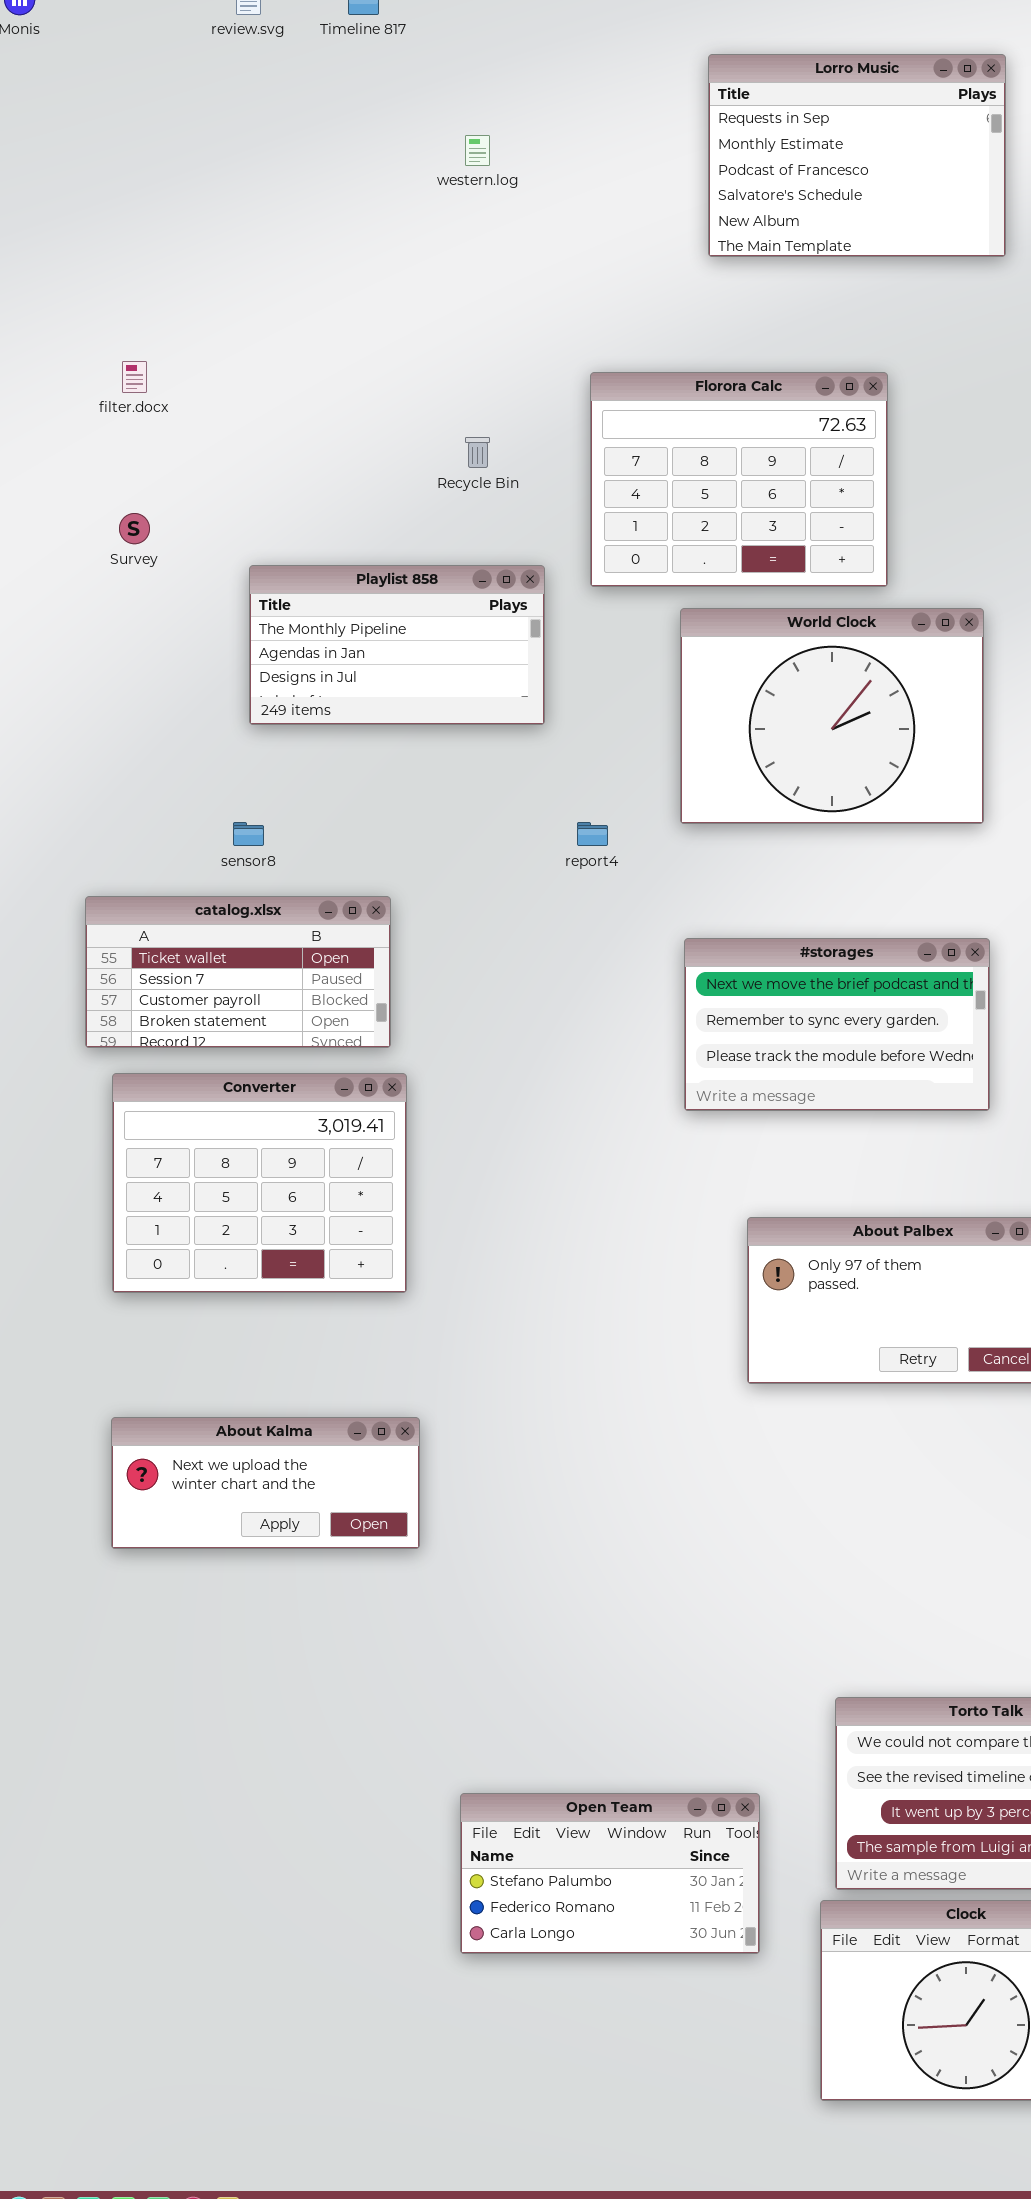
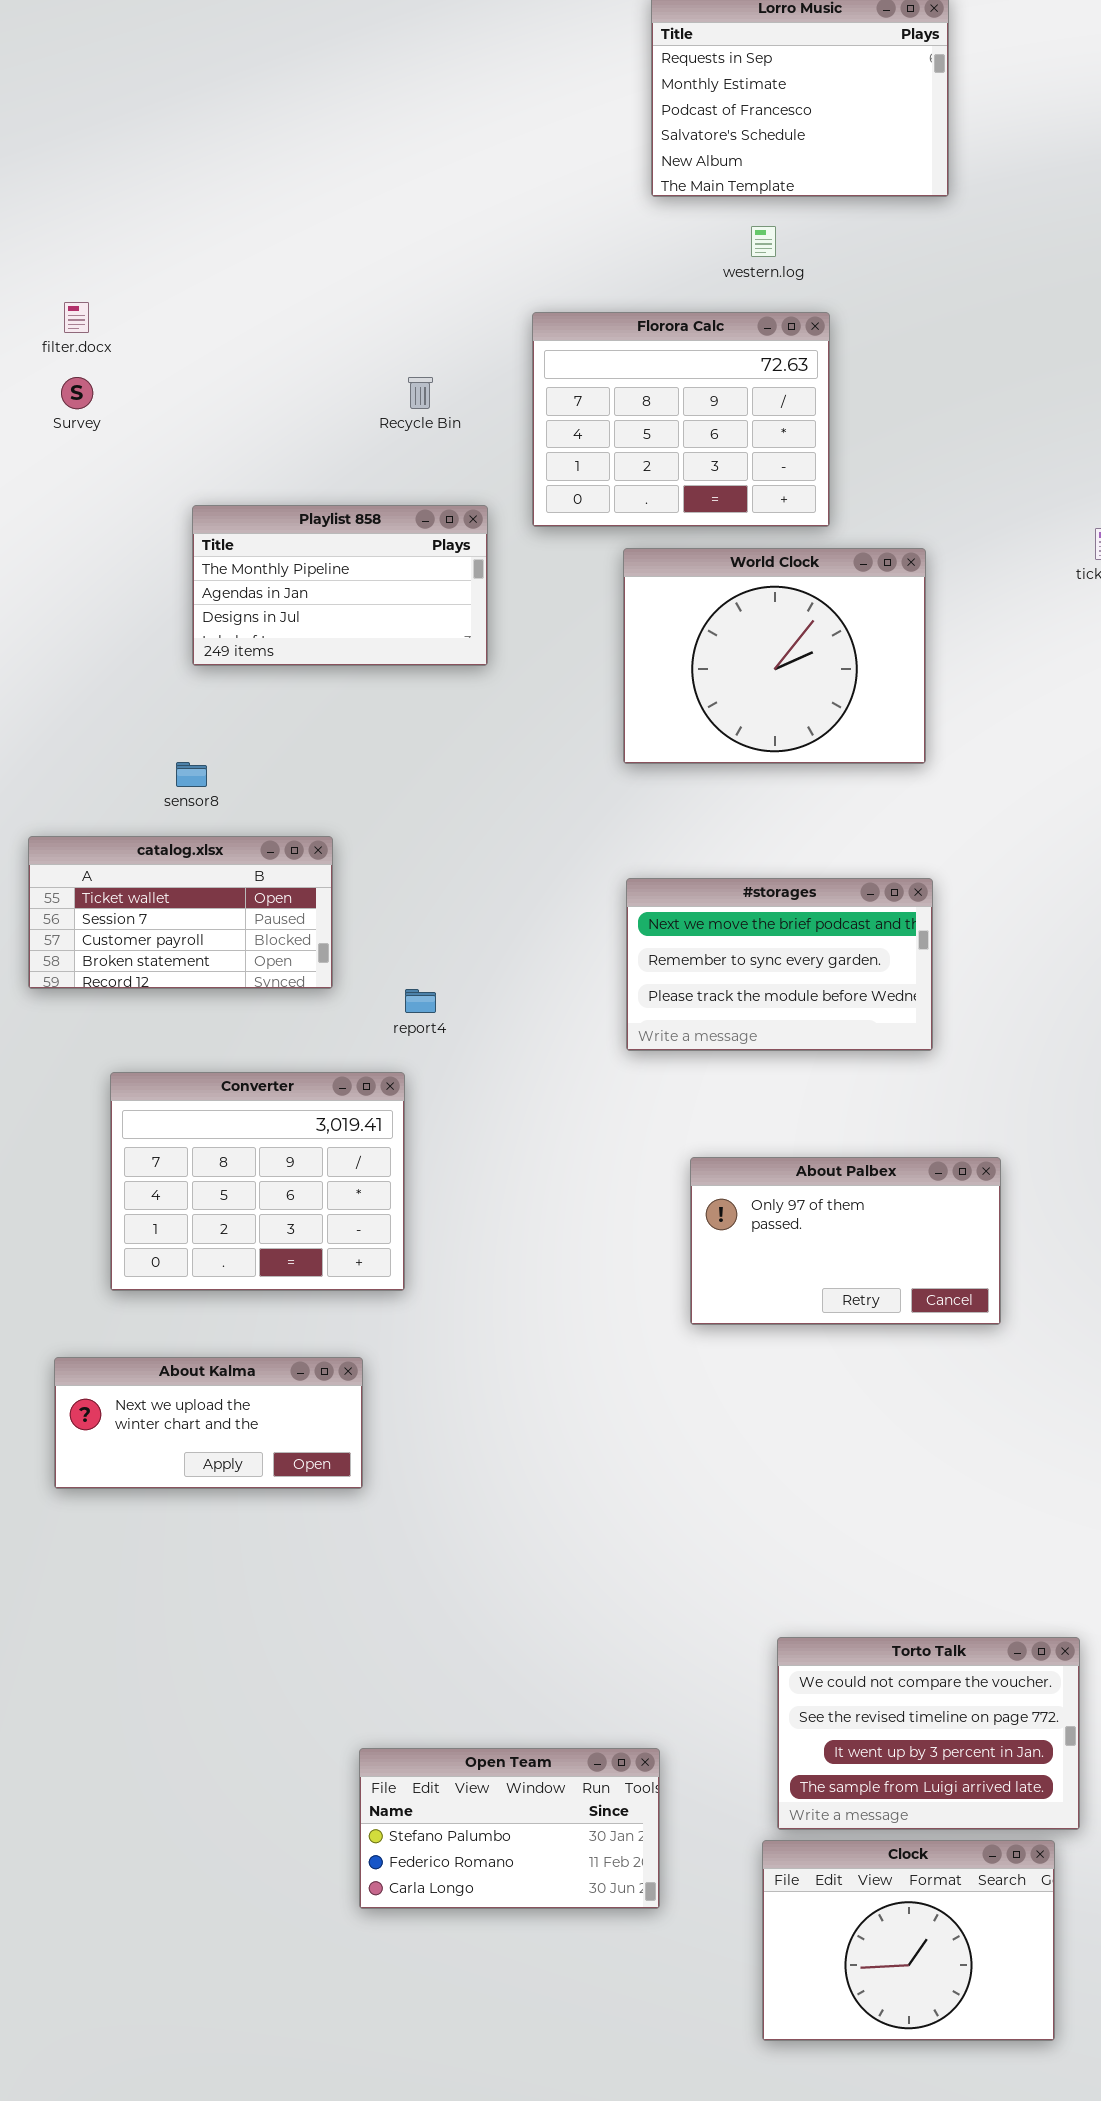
western.log: [465,135,490,166] -> [751,226,776,257], moved
Survey: [119,513,150,544] -> [61,377,93,409], moved
report4: [577,822,608,846] -> [405,989,436,1013], moved
Converter: [112,1073,407,1293] -> [110,1072,405,1291], moved
Open Team: [460,1793,760,1954] -> [359,1748,660,1909], moved

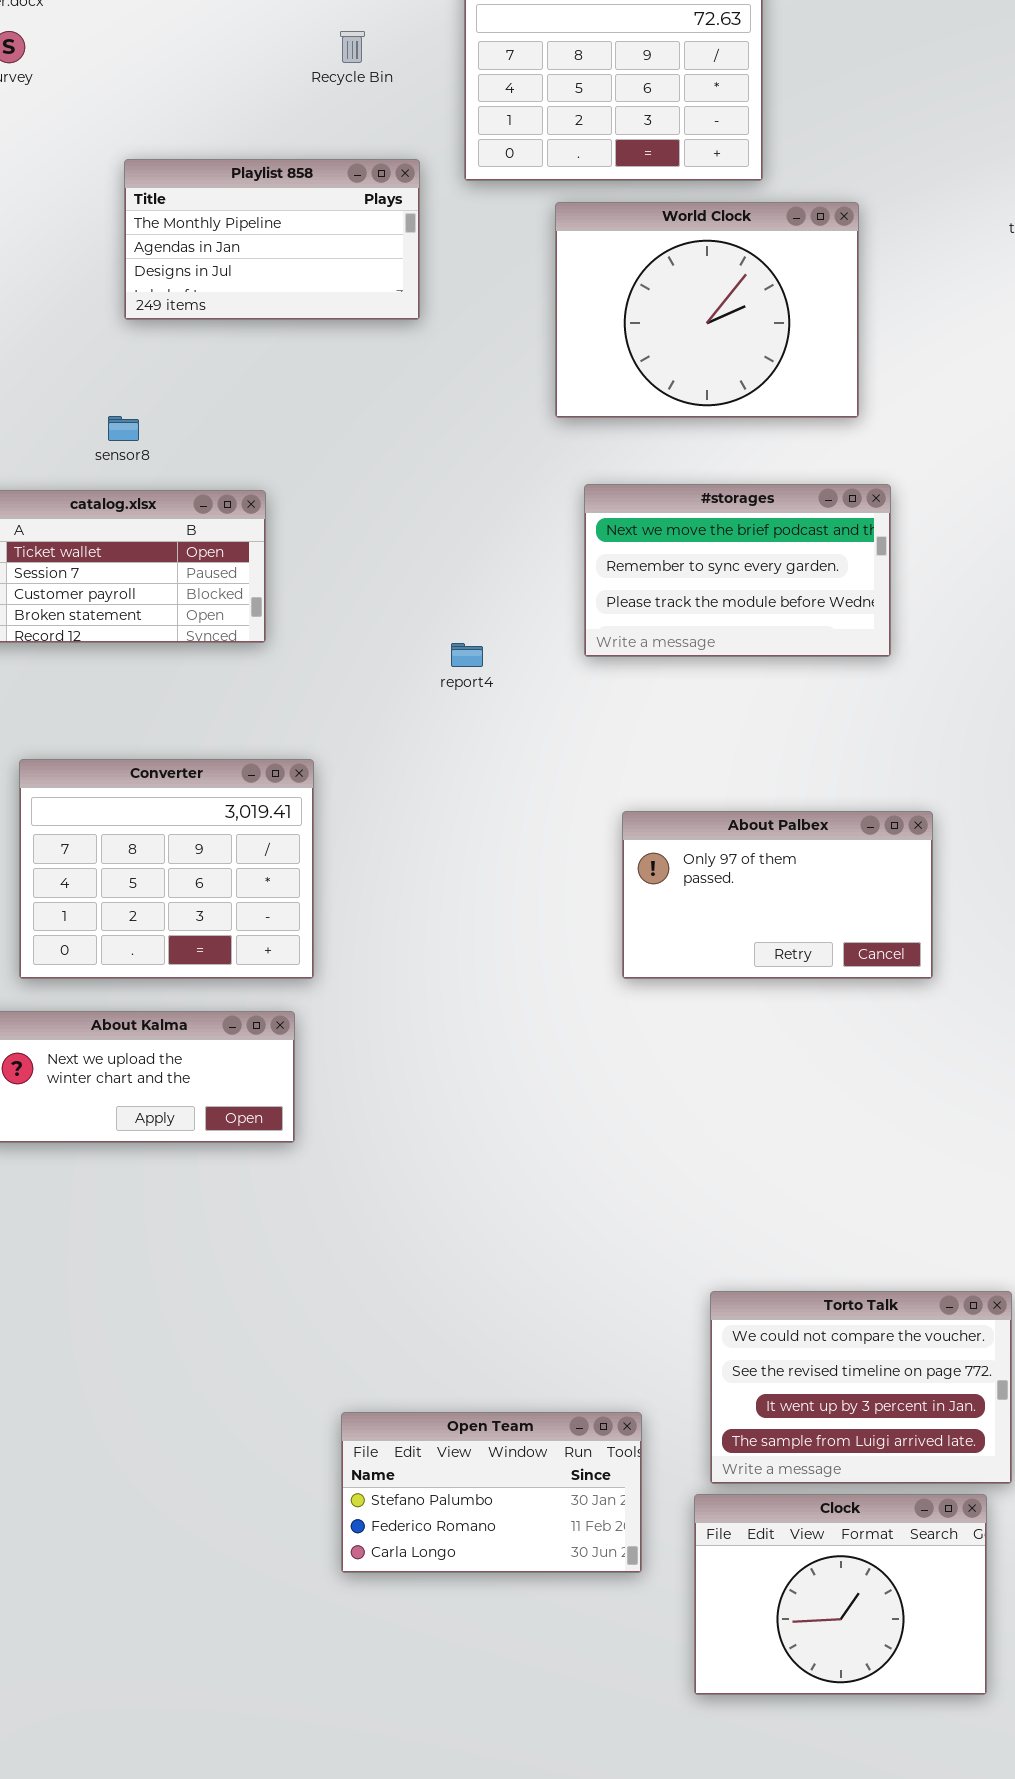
#storages: [626,878,933,1051] -> [584,484,891,657], moved
report4: [405,989,436,1013] -> [451,643,483,667], moved
Converter: [110,1072,405,1291] -> [19,759,314,979], moved
Open Team: [359,1748,660,1909] -> [341,1412,642,1573], moved

